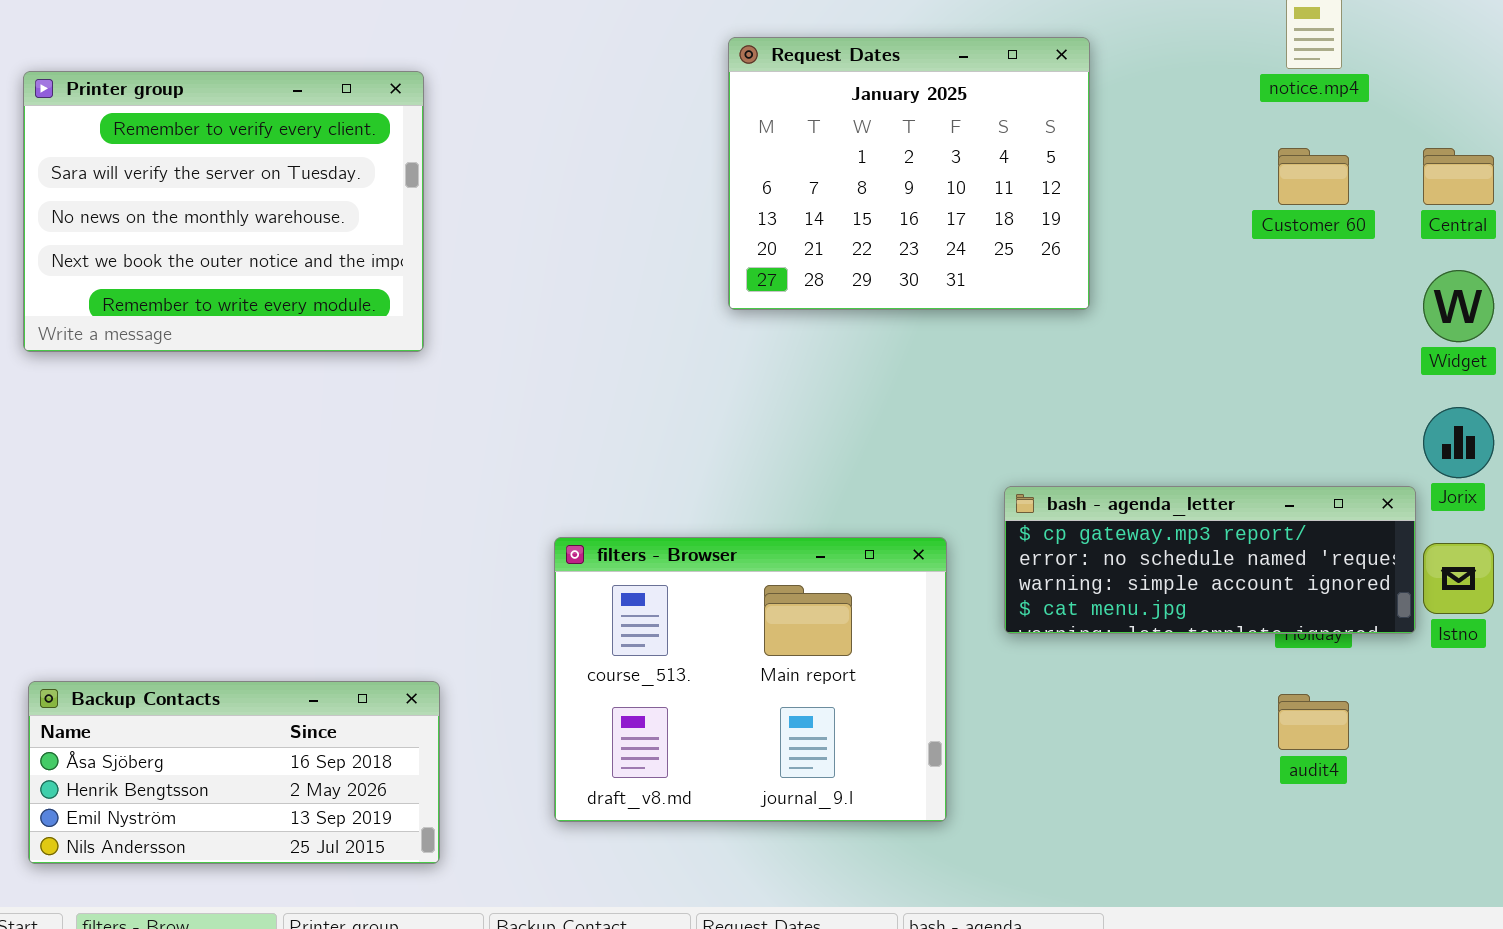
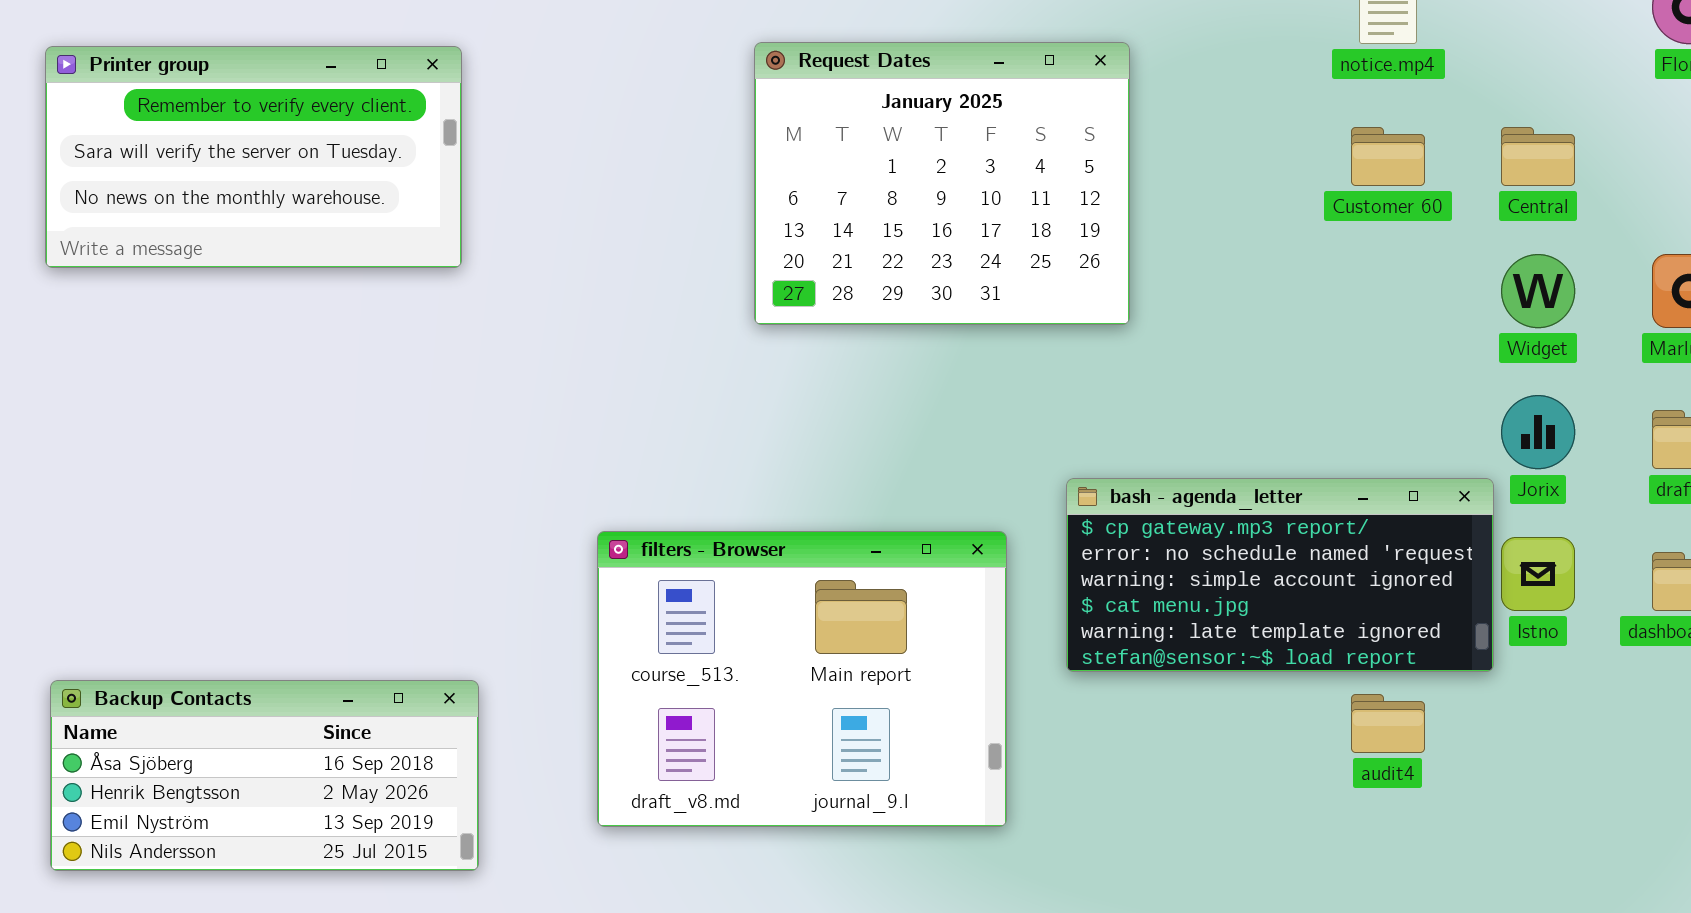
Request Dates: [728,37,1090,310] -> [754,42,1130,325], moved
Printer group: [23,71,424,352] -> [45,46,462,268], resized
bash - agenda_letter: [1004,486,1416,634] -> [1066,478,1494,672], resized

